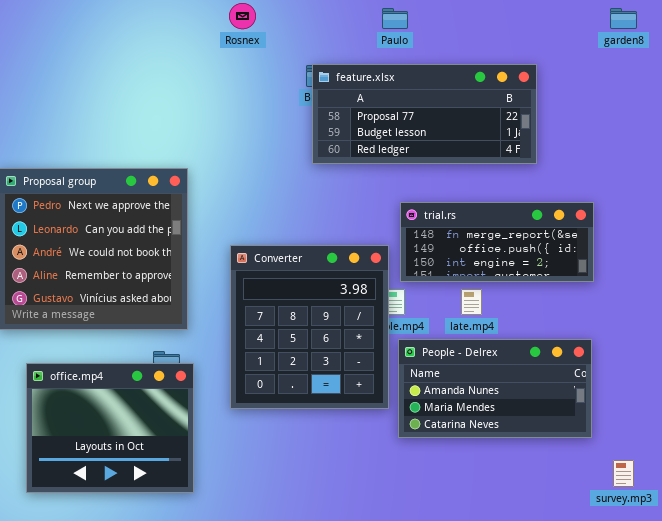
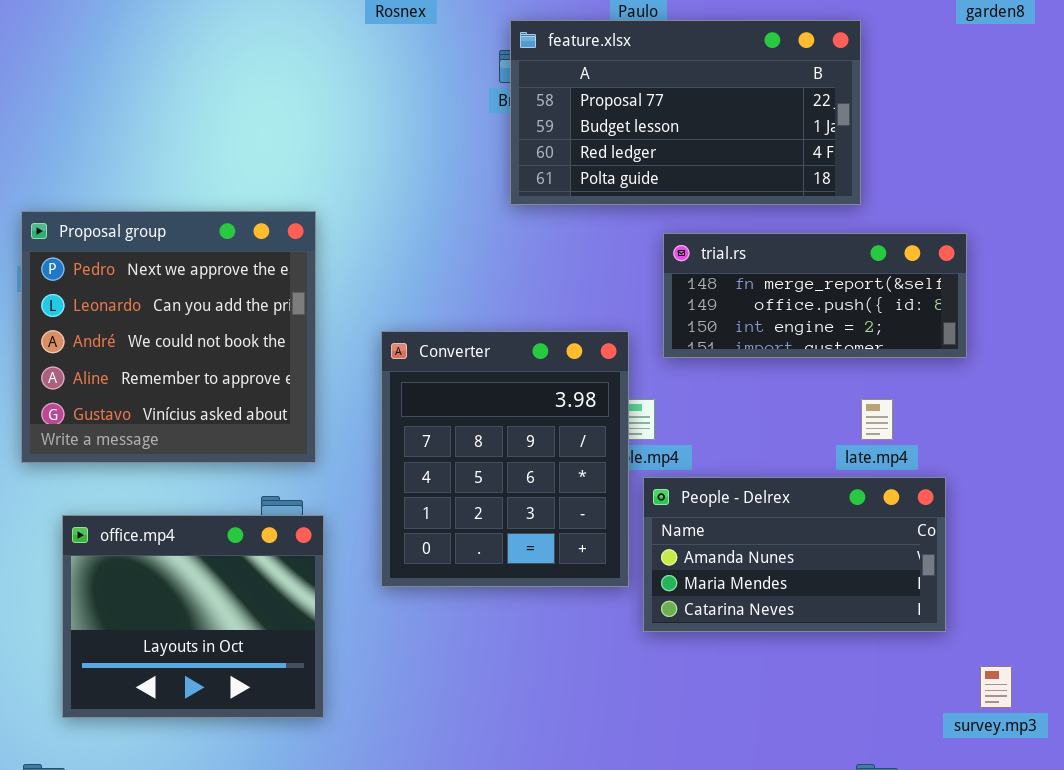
feature.xlsx: [312,64,537,164] -> [510,20,861,205], resized
trial.rs: [400,202,594,282] -> [663,233,967,358], moved
late.mp4: [461,289,482,315] -> [861,399,893,440], moved

